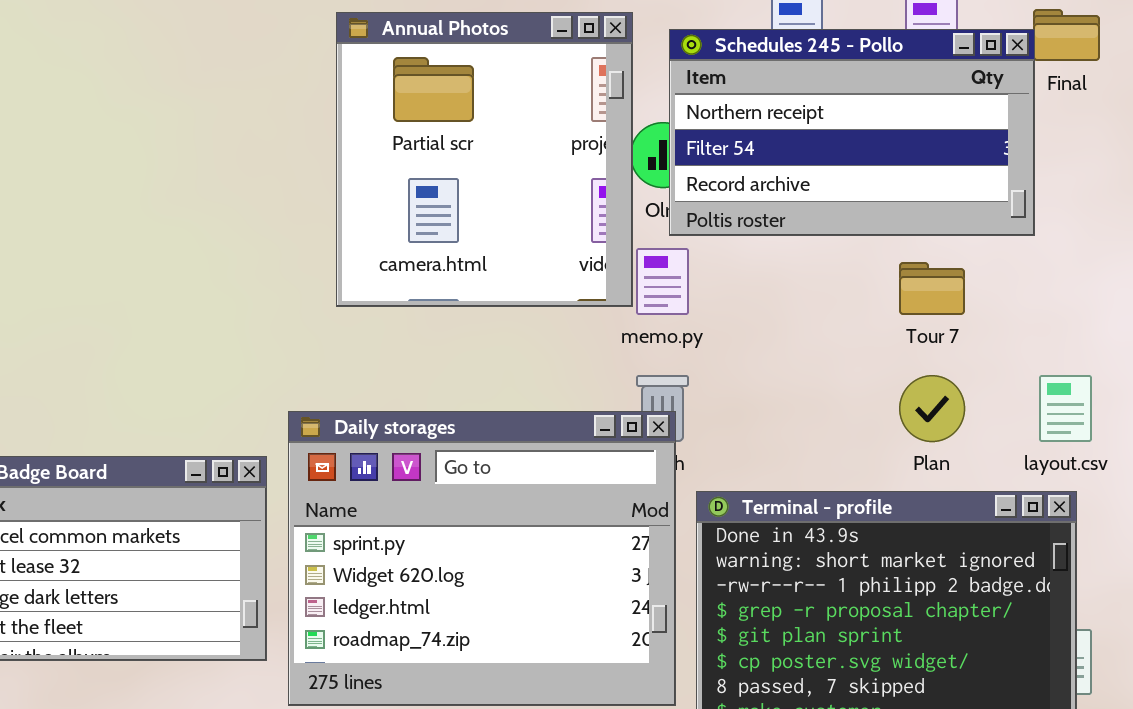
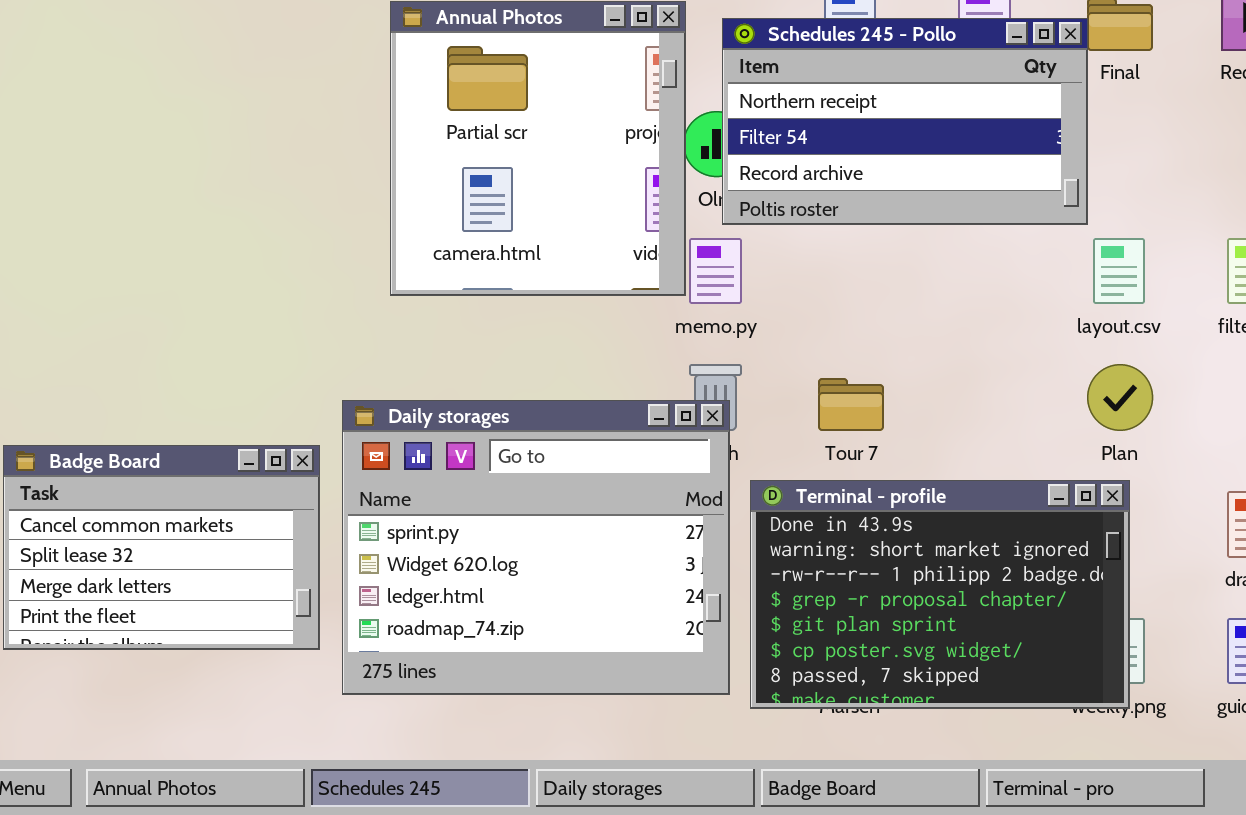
Tour 7: [899,262,965,315] -> [818,378,884,431], moved
Plan: [899,375,965,442] -> [1087,364,1153,431], moved
layout.csv: [1039,375,1092,442] -> [1093,238,1145,304], moved

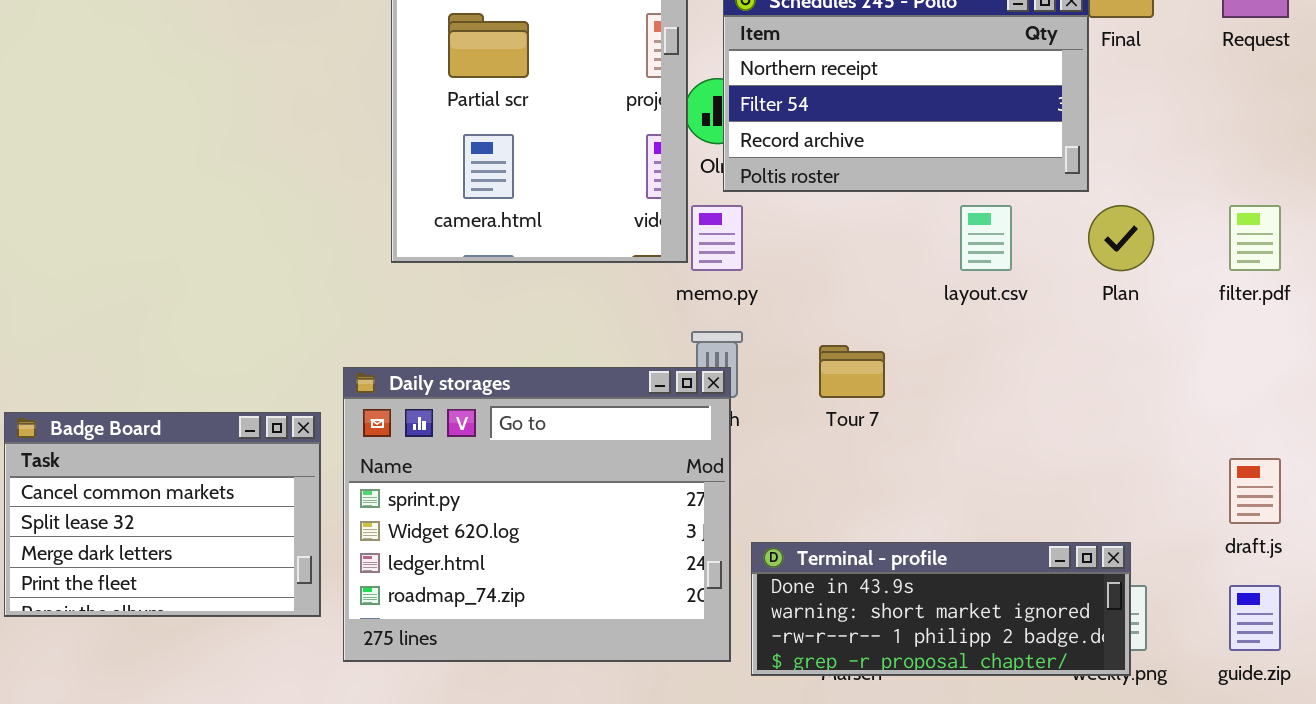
layout.csv: [1093,238,1145,304] -> [960,205,1012,271], moved
Plan: [1087,364,1153,431] -> [1088,205,1154,271], moved
Terminal - profile: [750,480,1130,709] -> [751,542,1131,676], resized

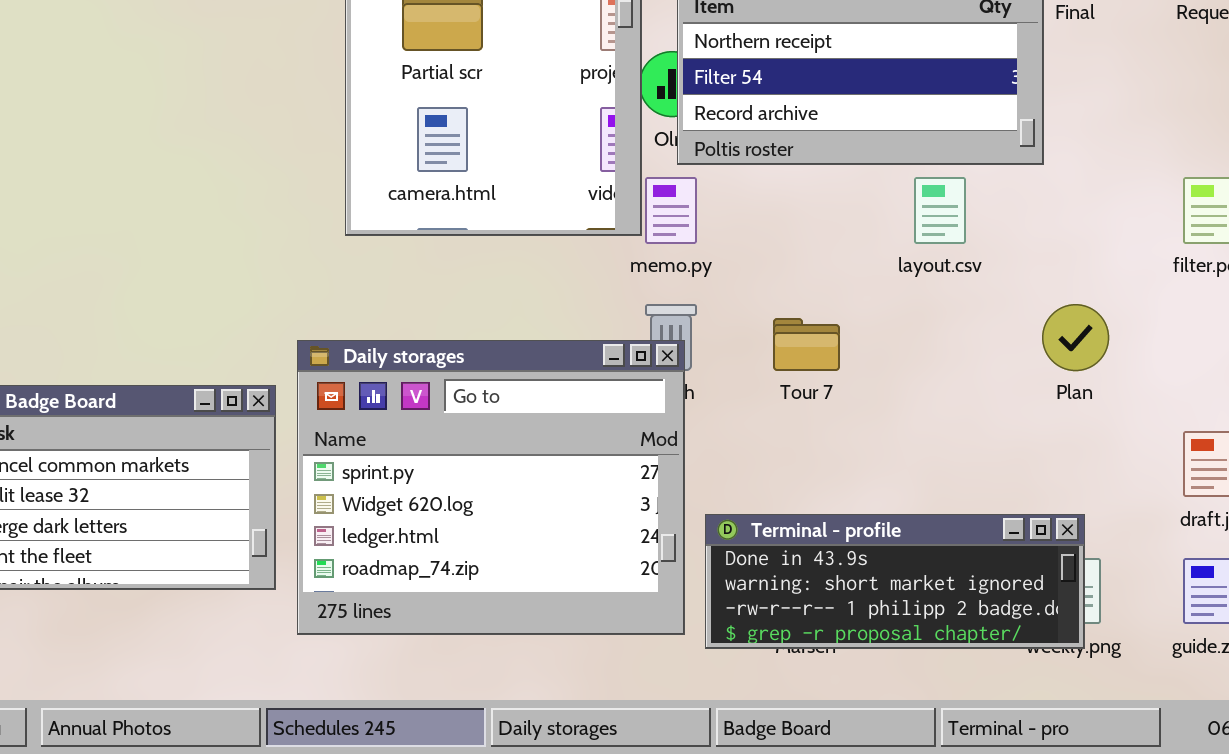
Plan: [1088,205,1154,271] -> [1042,304,1109,371], moved

